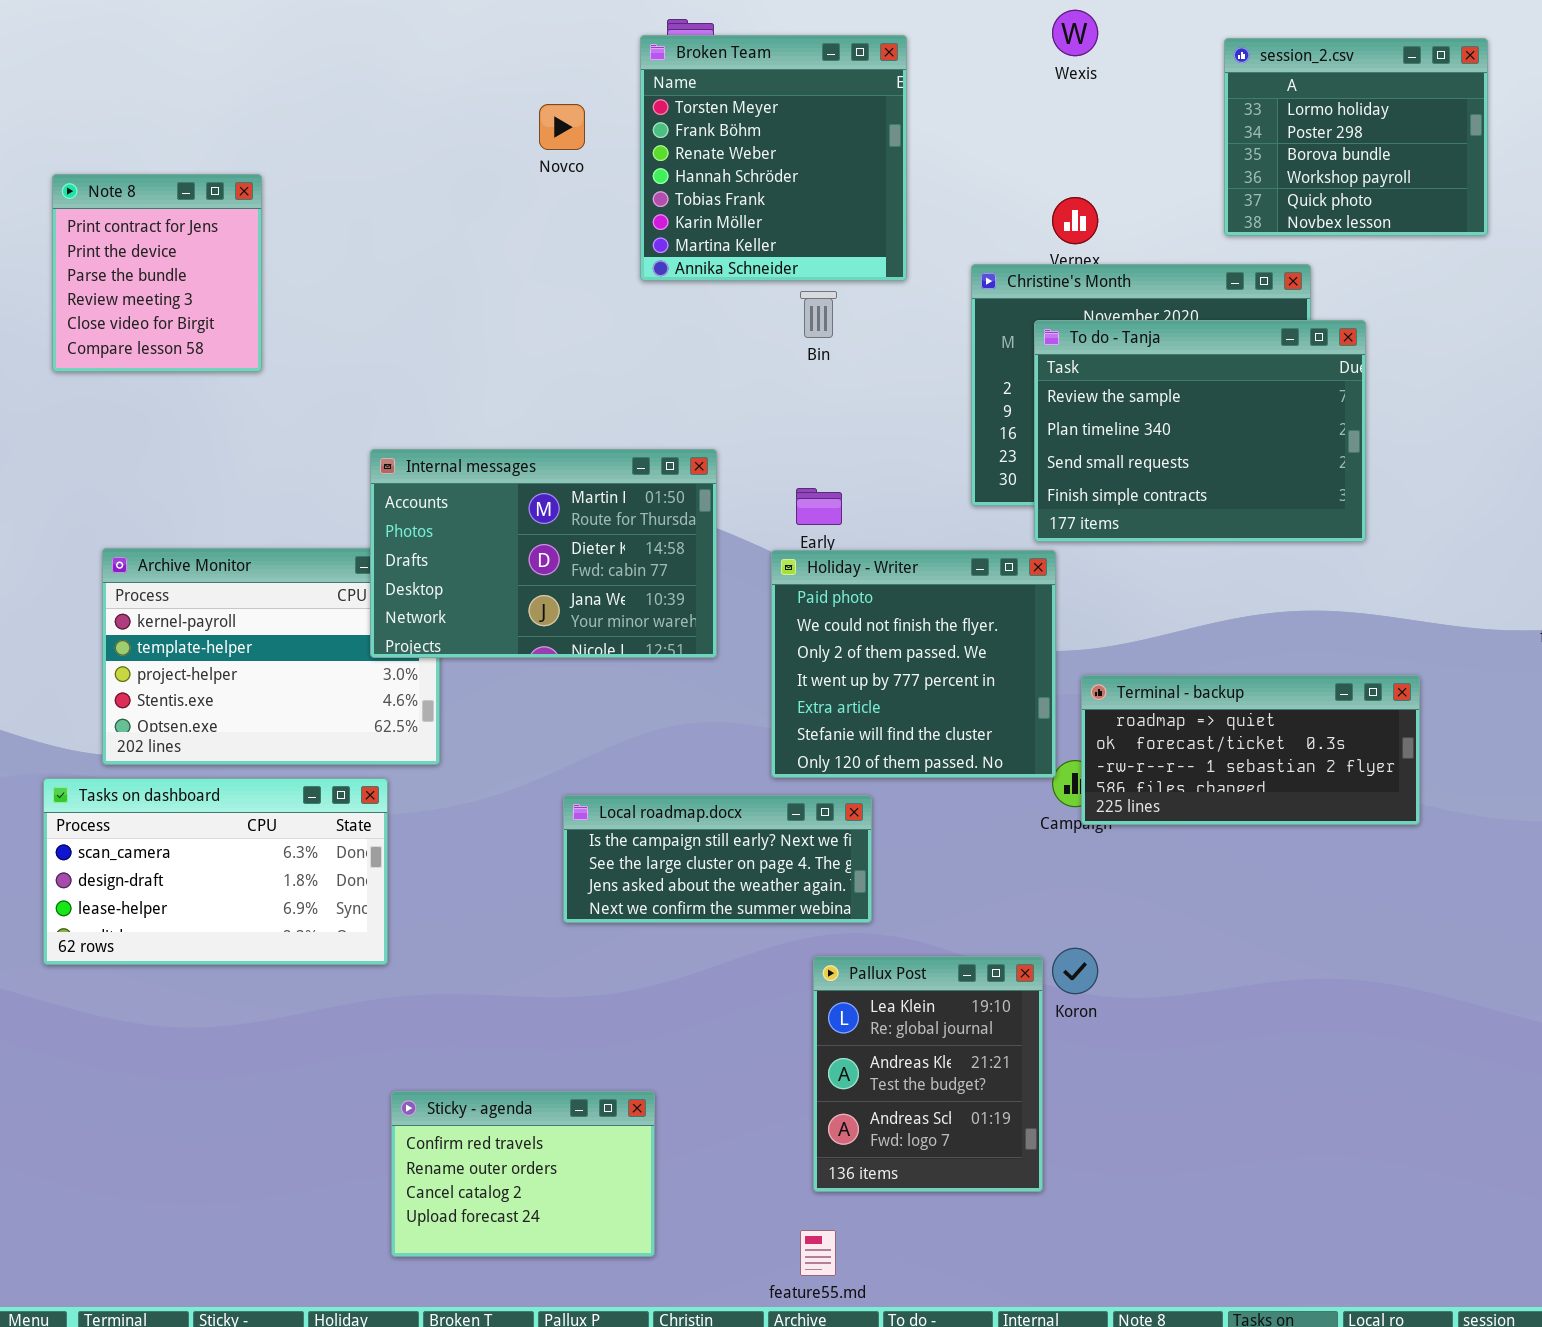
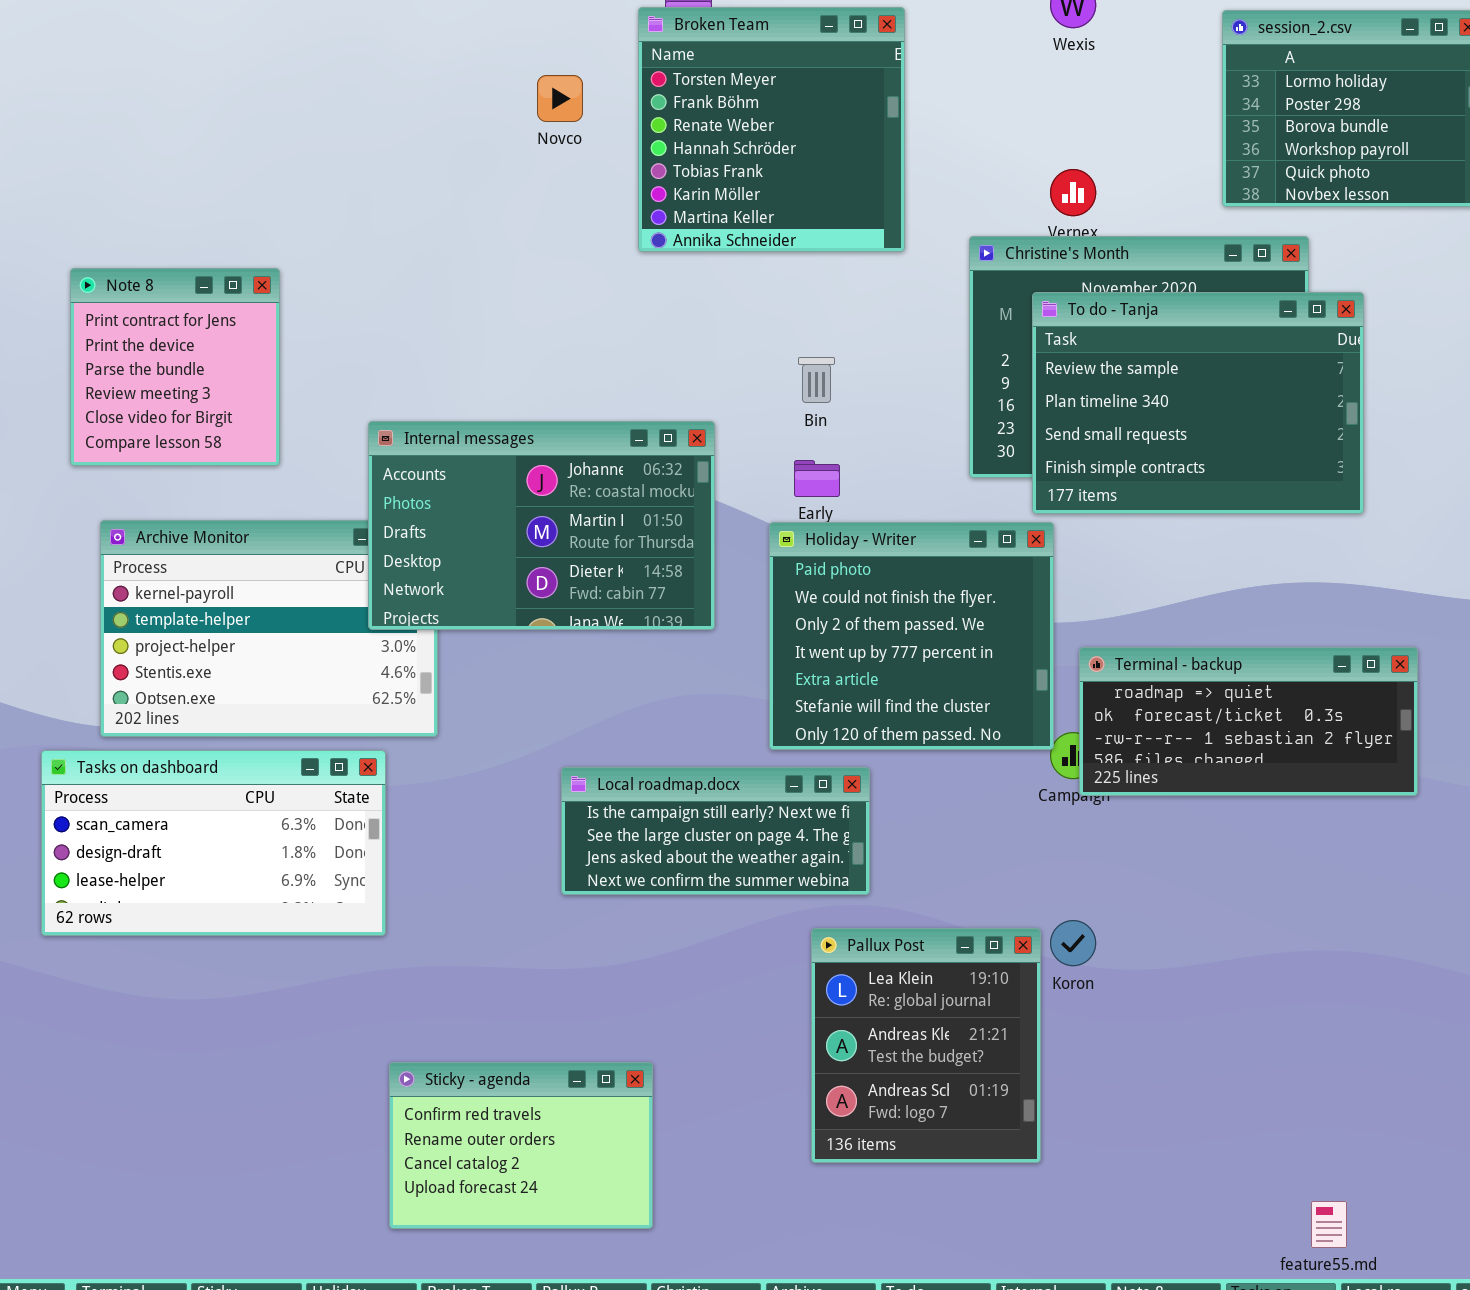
Note 8: [52,174,262,372] -> [70,268,280,466], moved
Bin: [800,291,837,338] -> [798,357,835,403], moved
Internal messages: [370,449,717,658] -> [368,421,715,630], scrolled up 1 row
feature55.md: [800,1230,836,1276] -> [1311,1201,1347,1248], moved

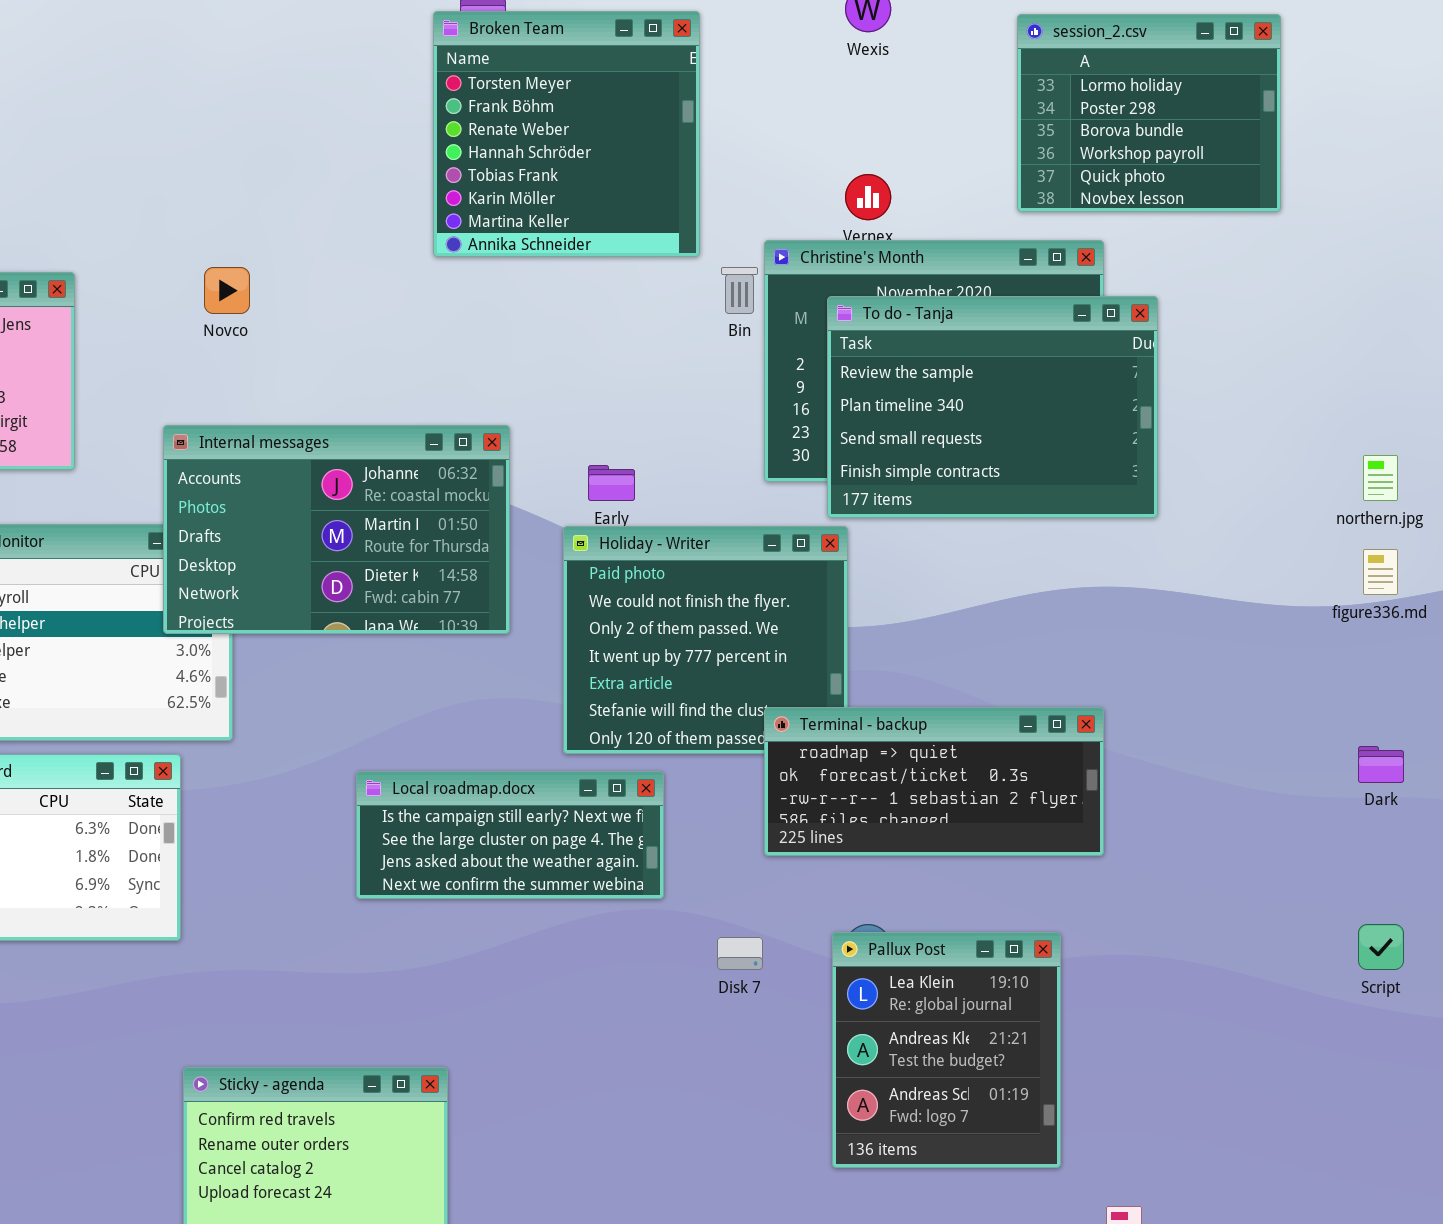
Novco: [537,75,583,122] -> [204,267,250,314], moved
Bin: [798,357,835,403] -> [721,267,758,314], moved
Terminal - backup: [1079,647,1418,796] -> [764,707,1104,856], moved
Pallux Post: [811,928,1041,1163] -> [832,932,1061,1168], moved

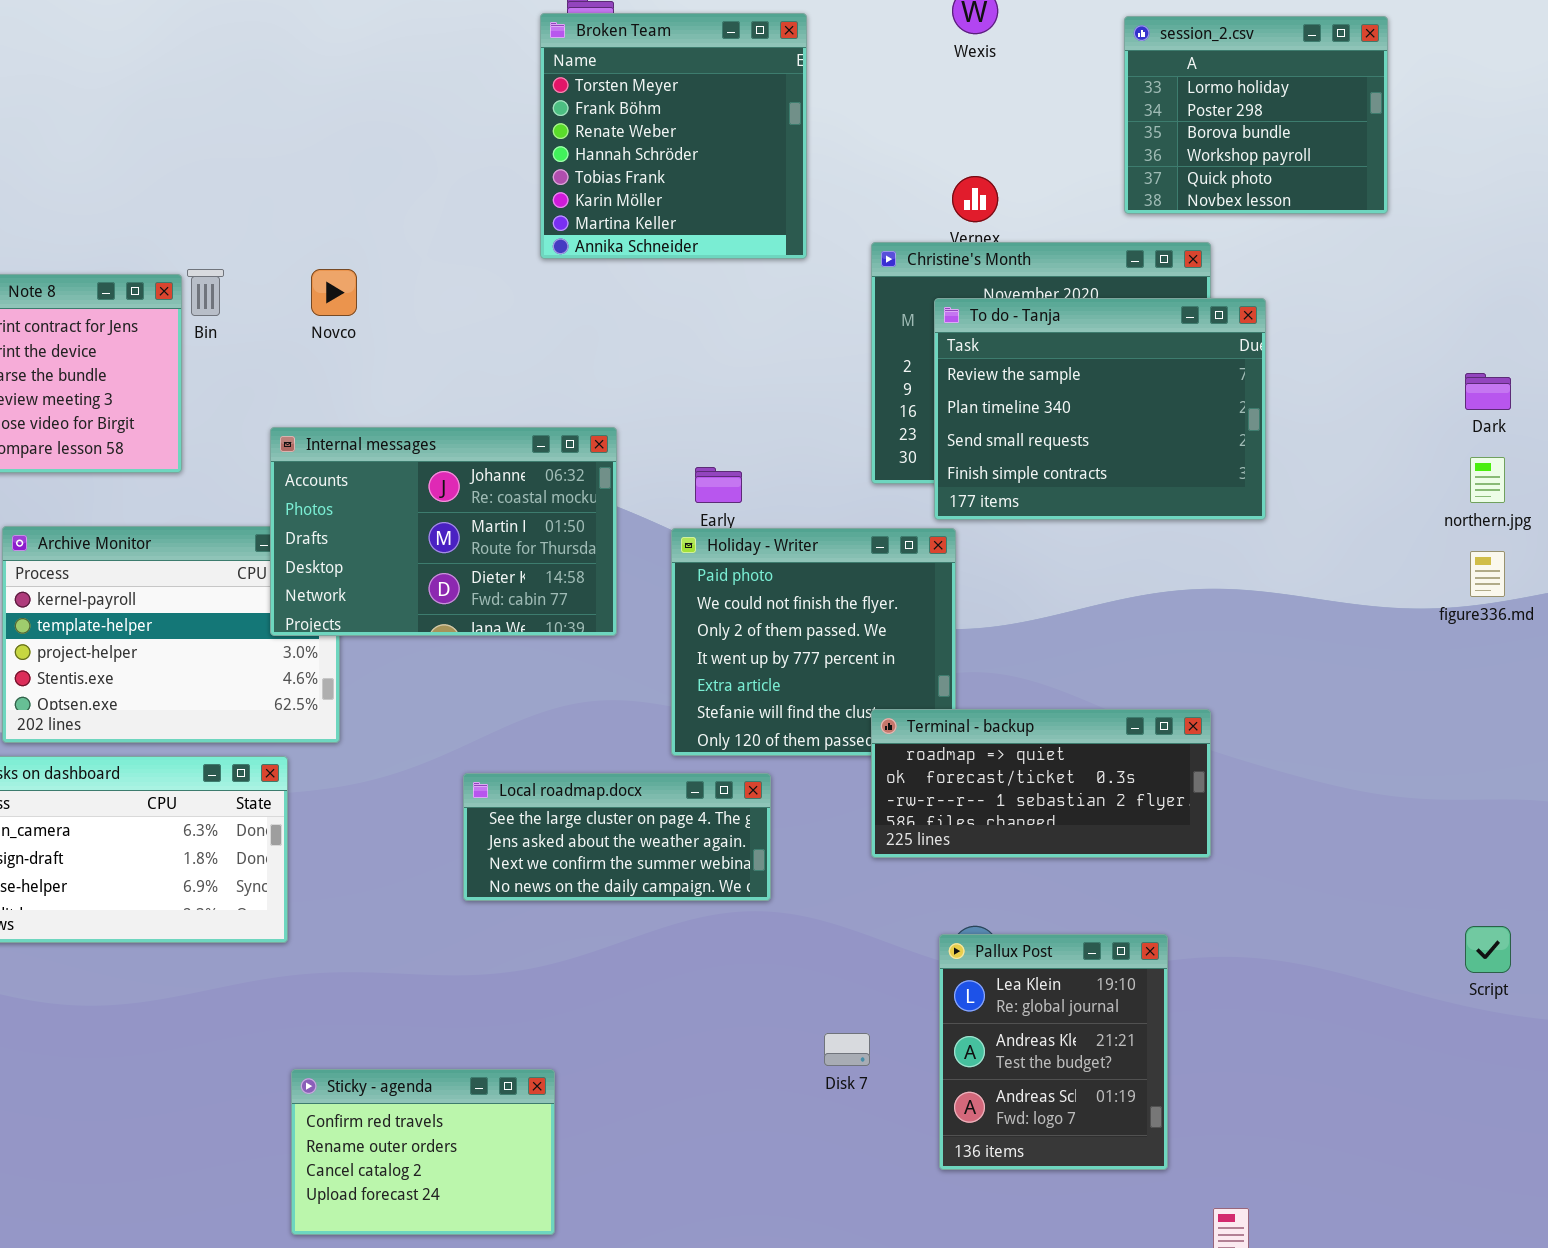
Bin: [721,267,758,314] -> [187,269,224,316], moved
Dark: [1358,746,1404,783] -> [1465,373,1511,410], moved
Local roadmap.docx: [356,771,664,899] -> [463,773,771,901], scrolled down 1 row
Disk 7: [717,937,763,970] -> [824,1033,870,1066], moved

